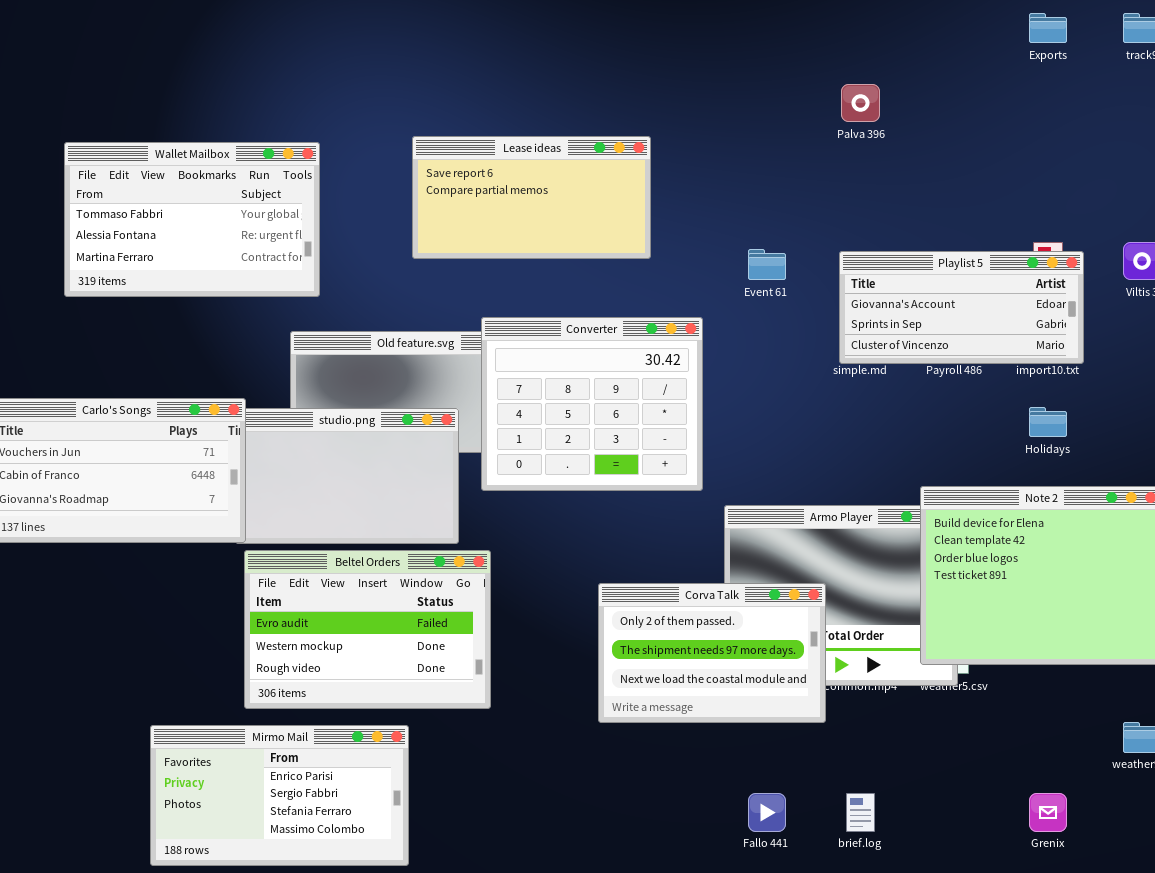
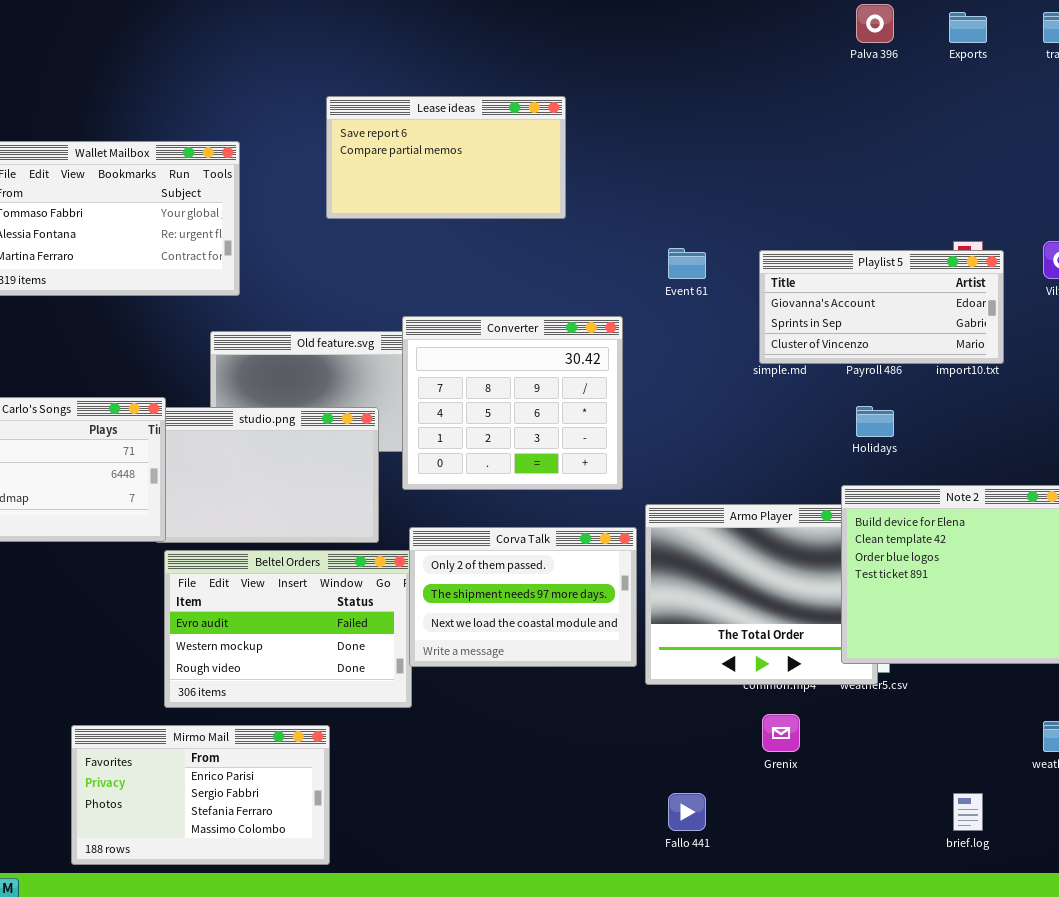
Palva 396: [841,84,880,122] -> [856,4,894,43], moved
Lease ideas: [412,136,651,259] -> [326,96,566,219], moved
Holidays: [1029,407,1067,437] -> [856,406,894,437], moved
Corva Talk: [598,583,826,723] -> [409,527,637,667], moved
brief.log: [846,793,875,832] -> [953,793,983,831], moved
Grenix: [1029,793,1067,832] -> [762,714,800,752], moved

